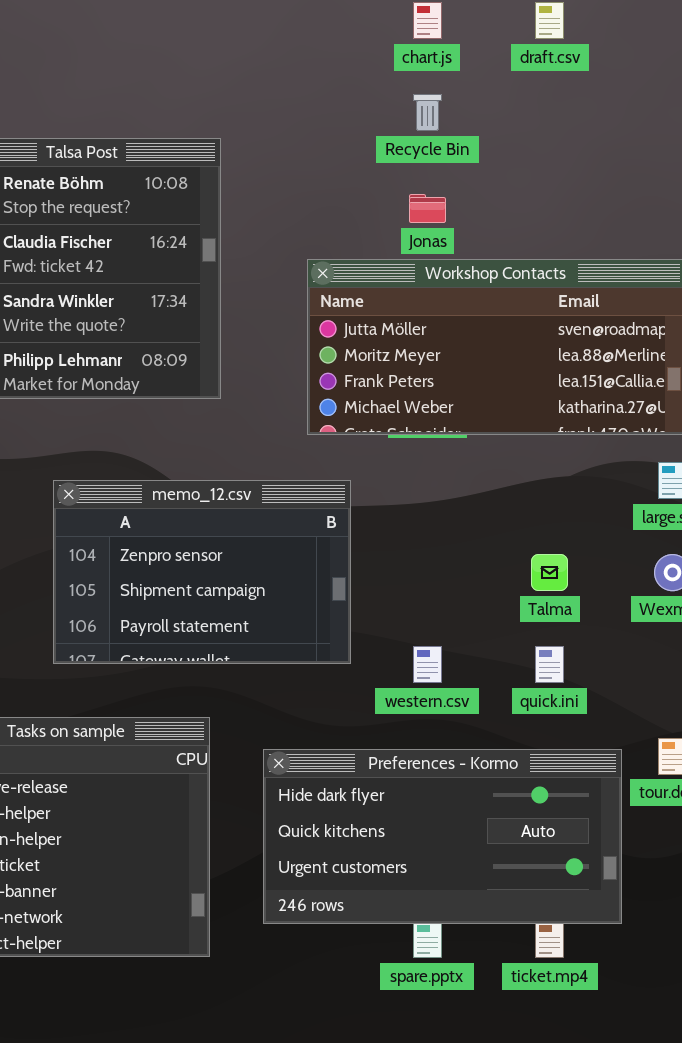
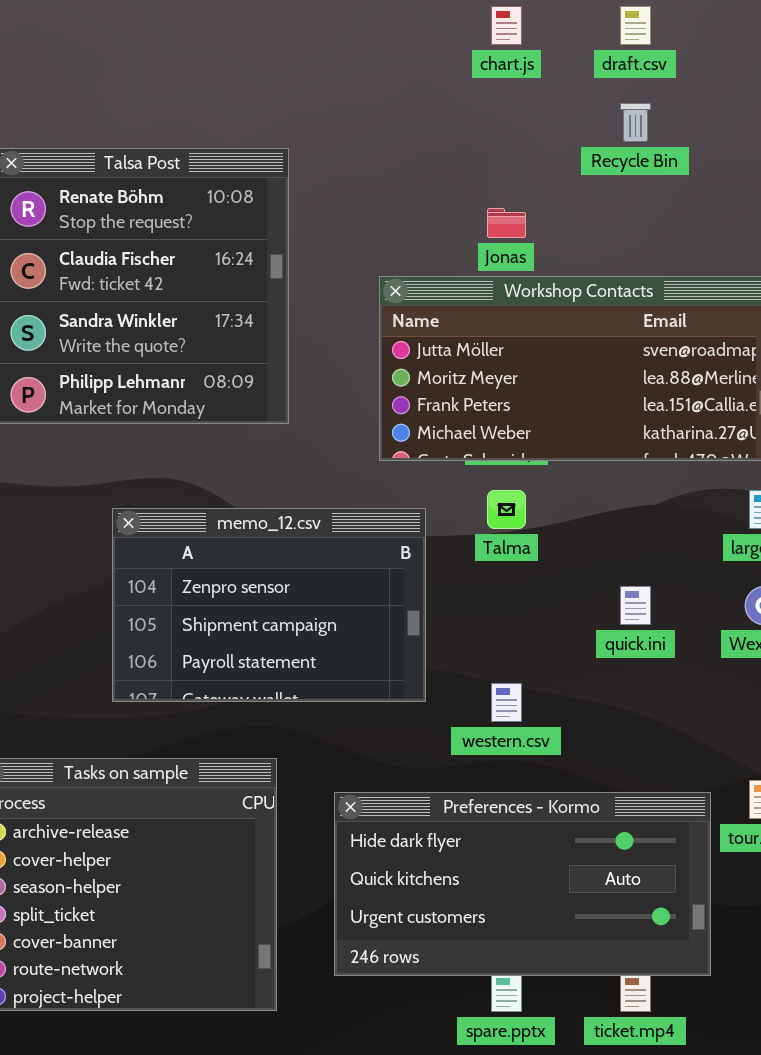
Recycle Bin: [413,94,442,131] -> [620,103,651,142], moved
Talma: [531,554,568,591] -> [487,490,526,529], moved
quick.ini: [535,646,564,683] -> [620,586,651,625], moved

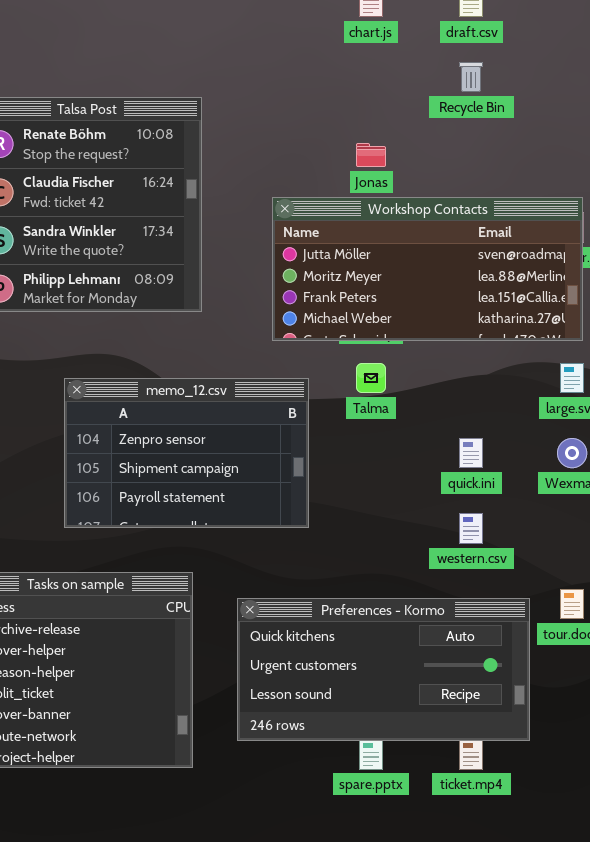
western.csv: [491,683,522,722] -> [459,513,483,544], moved
Preferences - Kormo: [334,792,711,976] -> [237,598,530,741], scrolled down 1 row

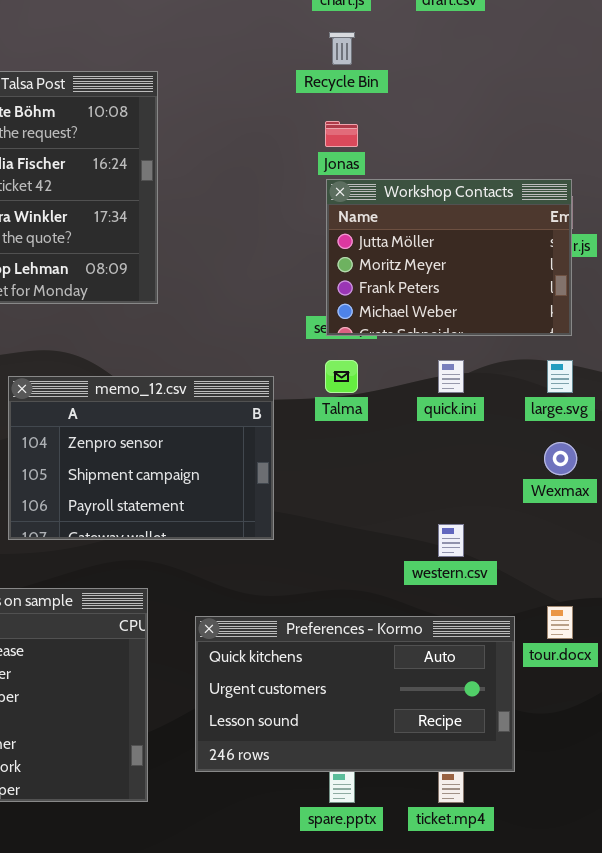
Recycle Bin: [459,62,483,92] -> [329,32,355,65], moved
Workshop Contacts: [272,197,583,341] -> [326,179,572,336], resized
quick.ini: [459,438,483,468] -> [438,360,464,393], moved

